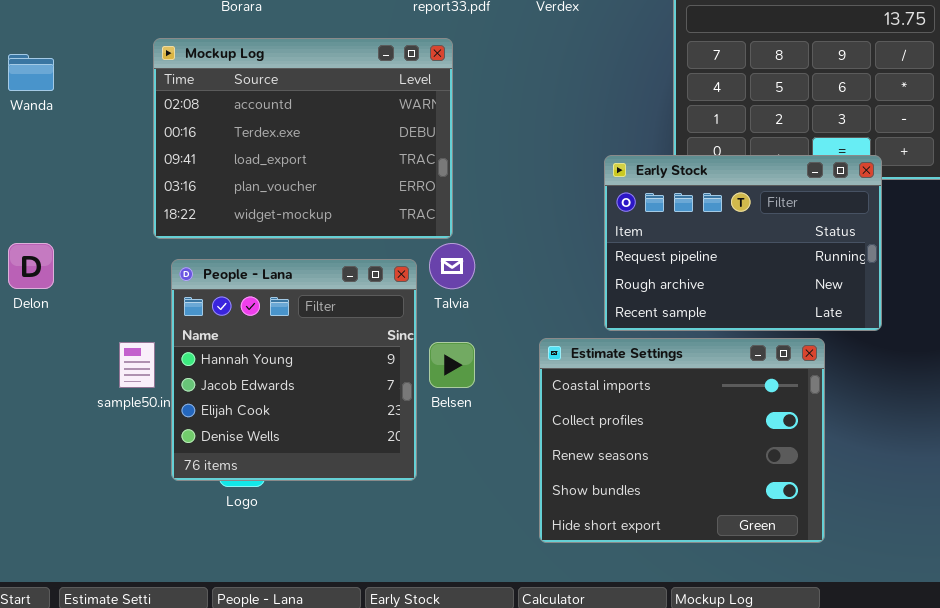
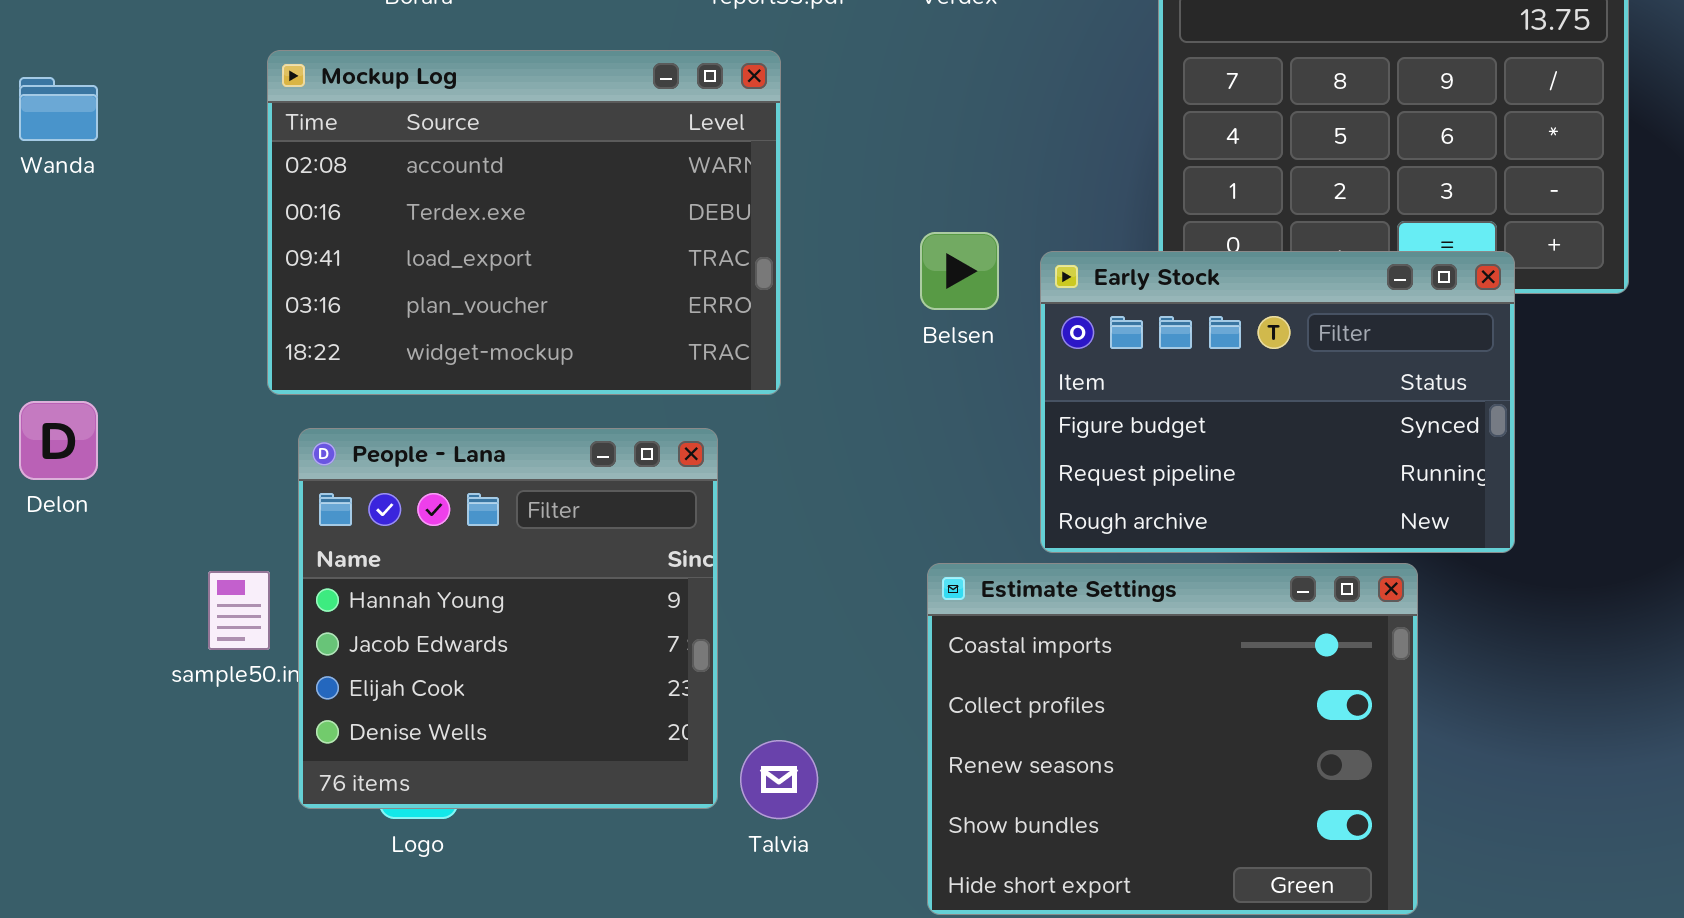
Early Stock: [604,155,882,331] -> [1040,251,1515,553], scrolled up 1 row
Talvia: [429,243,475,289] -> [740,740,818,819], moved
Belsen: [429,342,475,388] -> [920,232,999,310], moved

